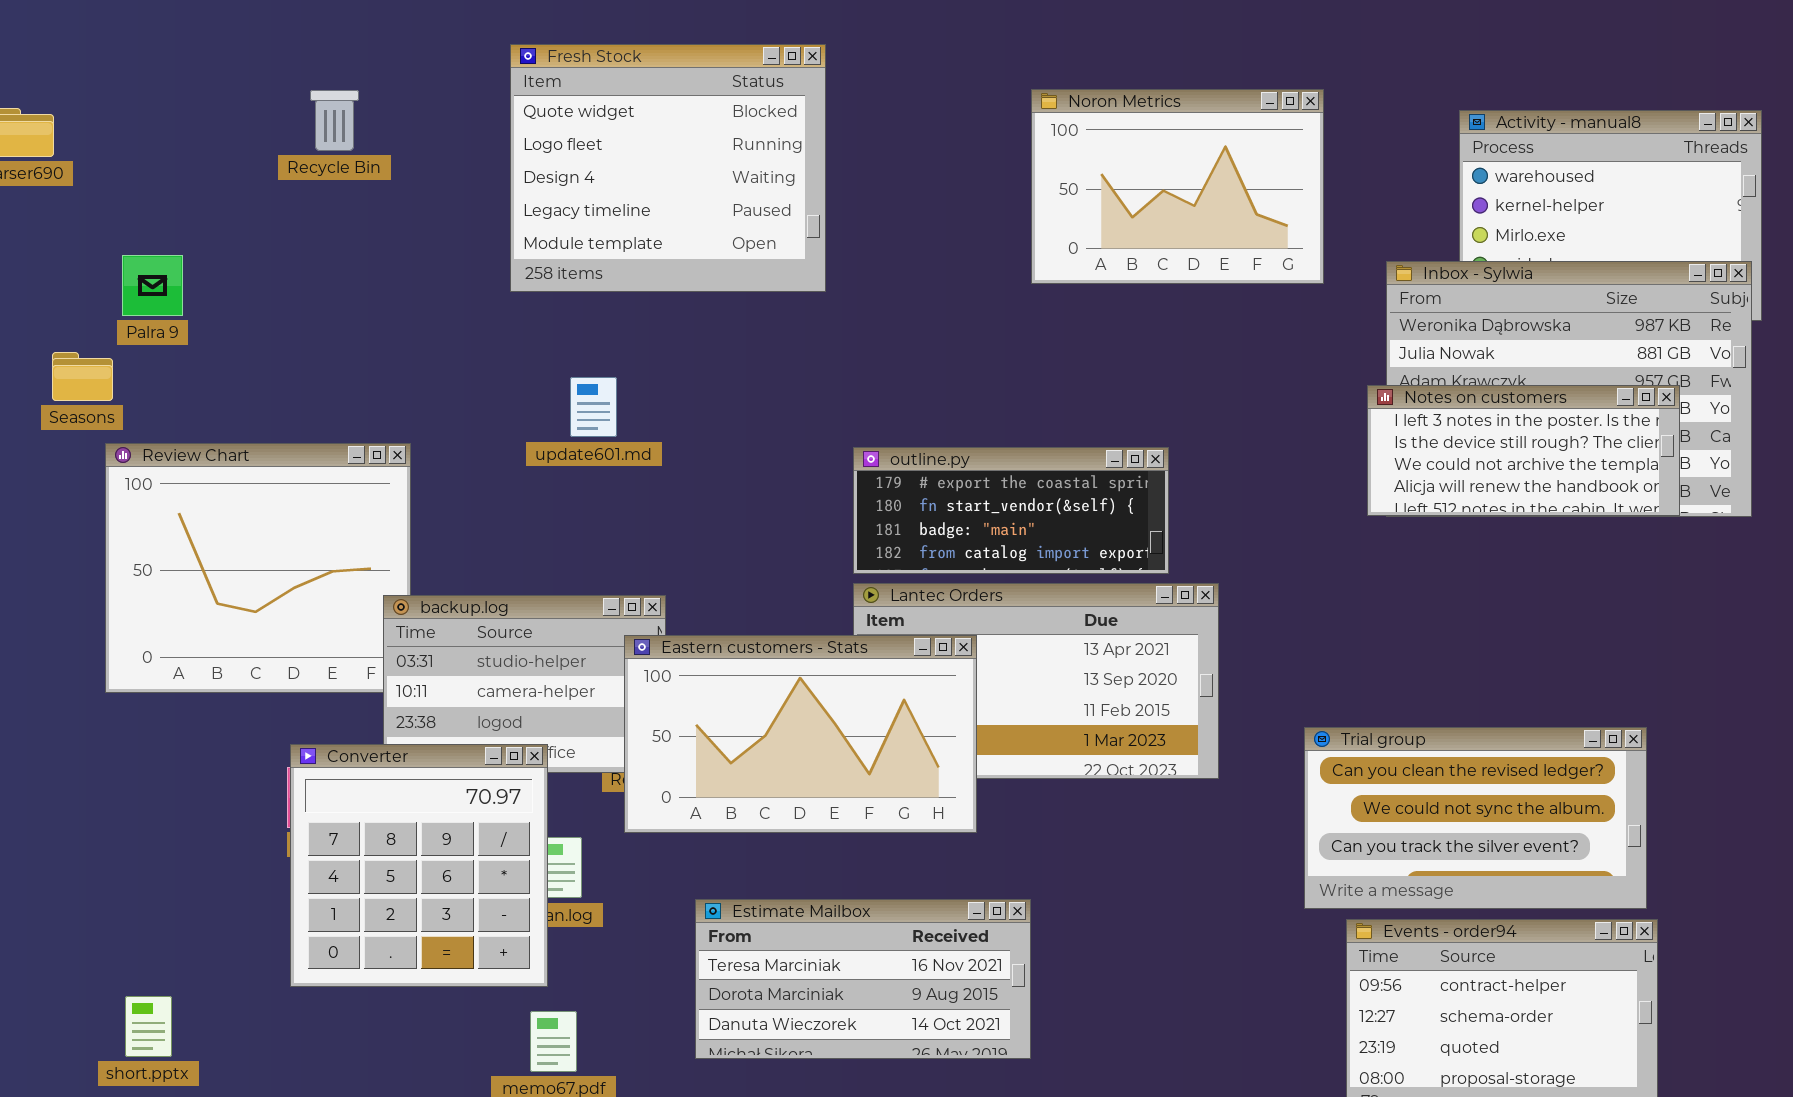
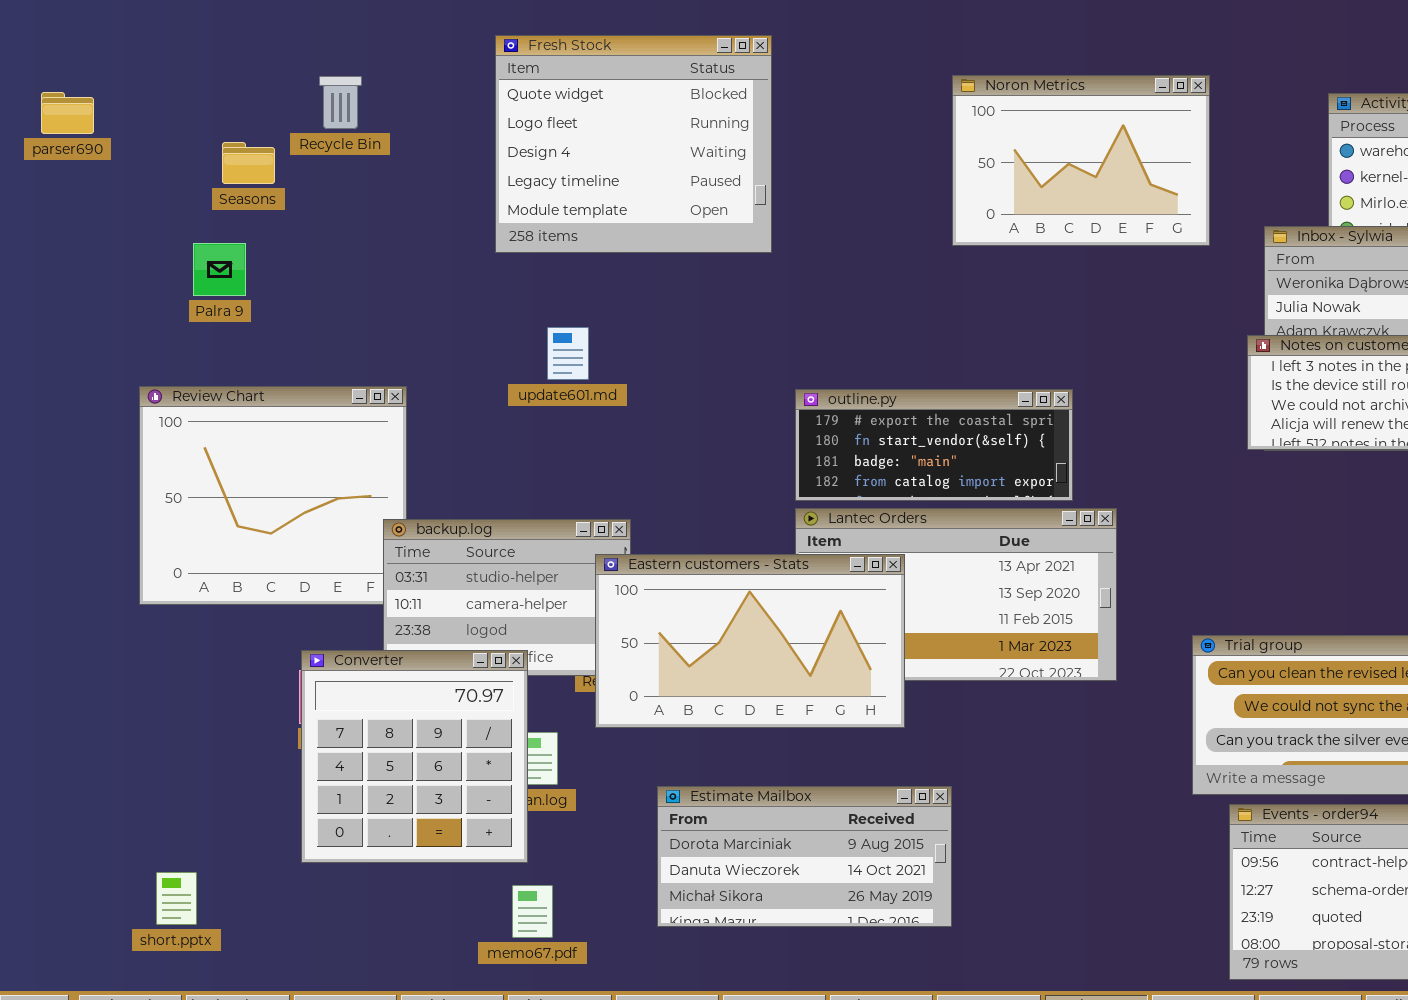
Palra 9: [122,255,183,316] -> [193,243,246,296], moved
Seasons: [52,352,113,401] -> [222,142,275,184], moved
Estimate Mailbox: [695,899,1031,1059] -> [657,786,952,927], scrolled down 1 row

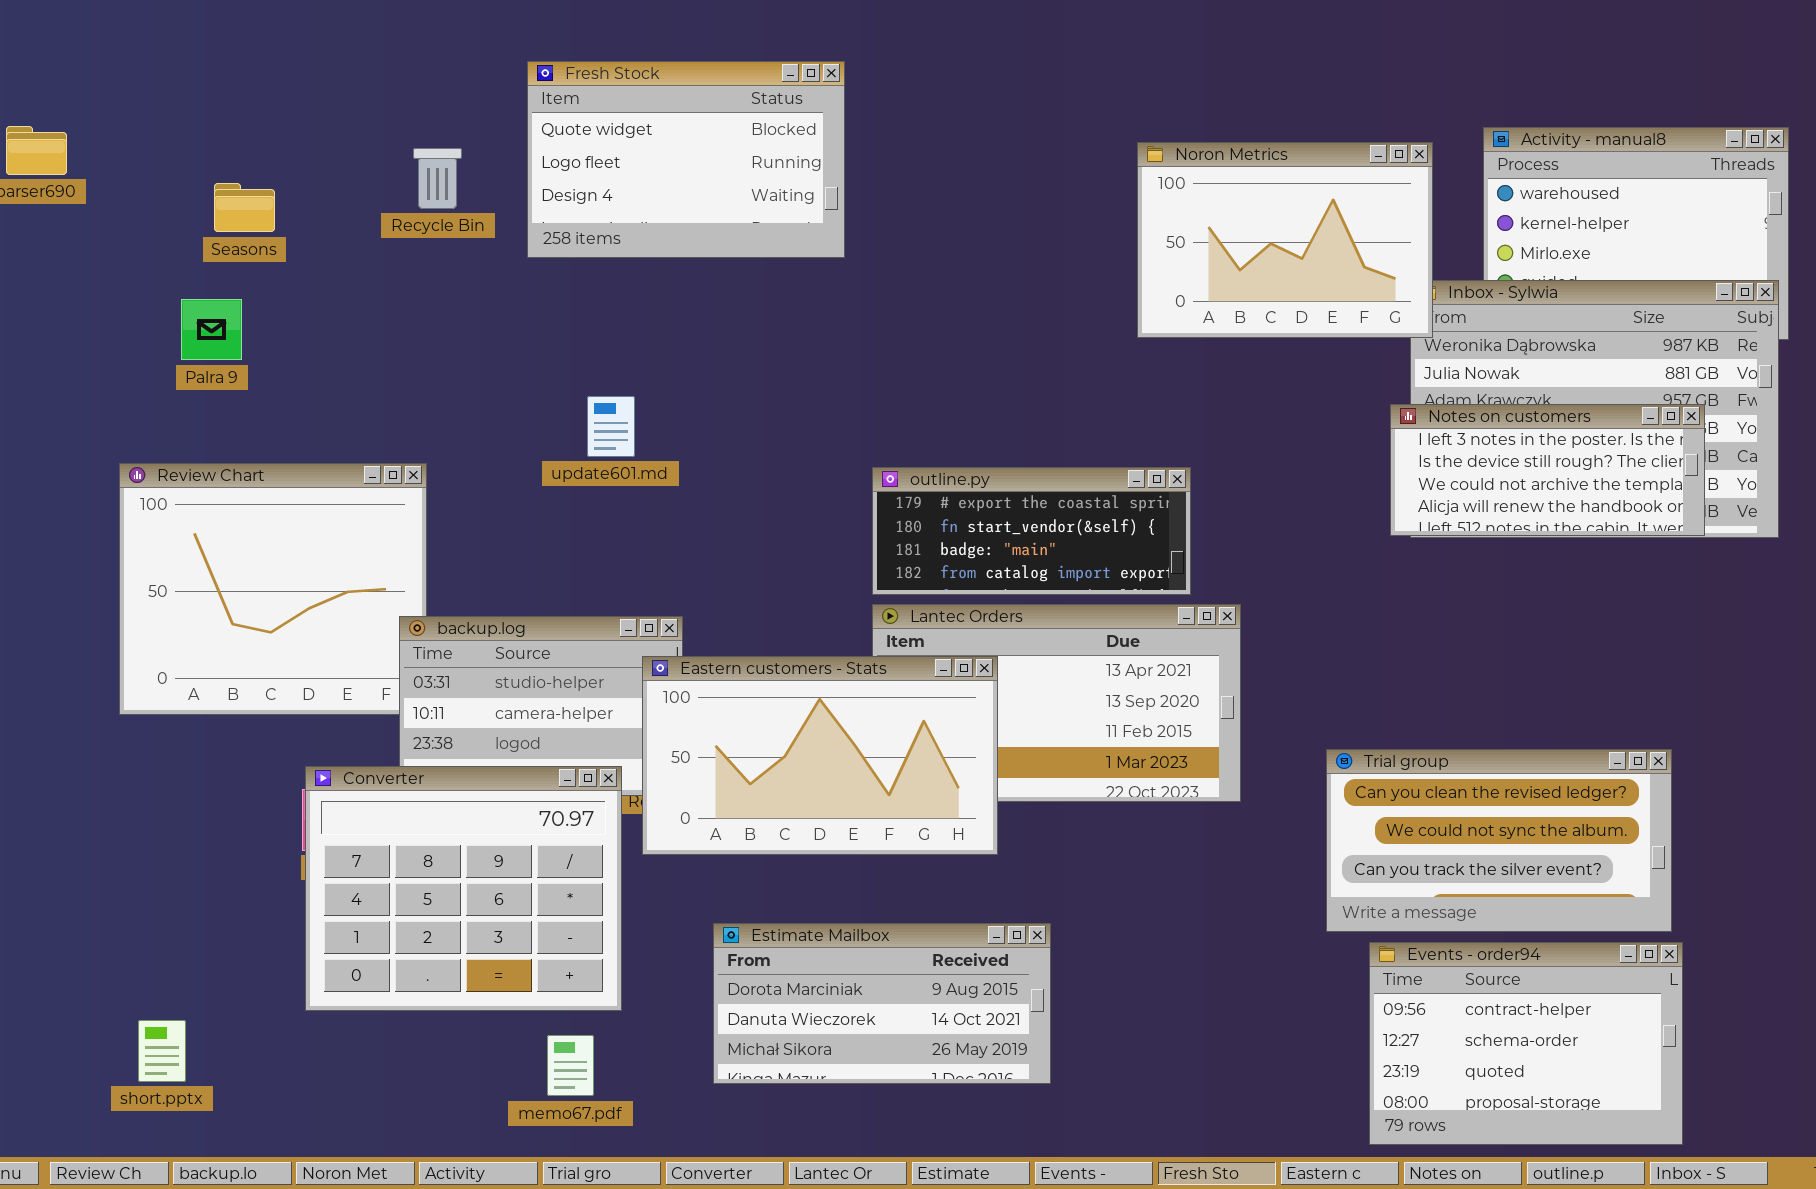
Fresh Stock: [495,35,772,253] -> [527,61,845,258], resized
Noron Metrics: [952,75,1210,246] -> [1137,142,1433,338], moved
Recycle Bin: [319,76,362,129] -> [413,148,462,209], moved
Converter: [301,650,528,863] -> [305,766,622,1011], resized

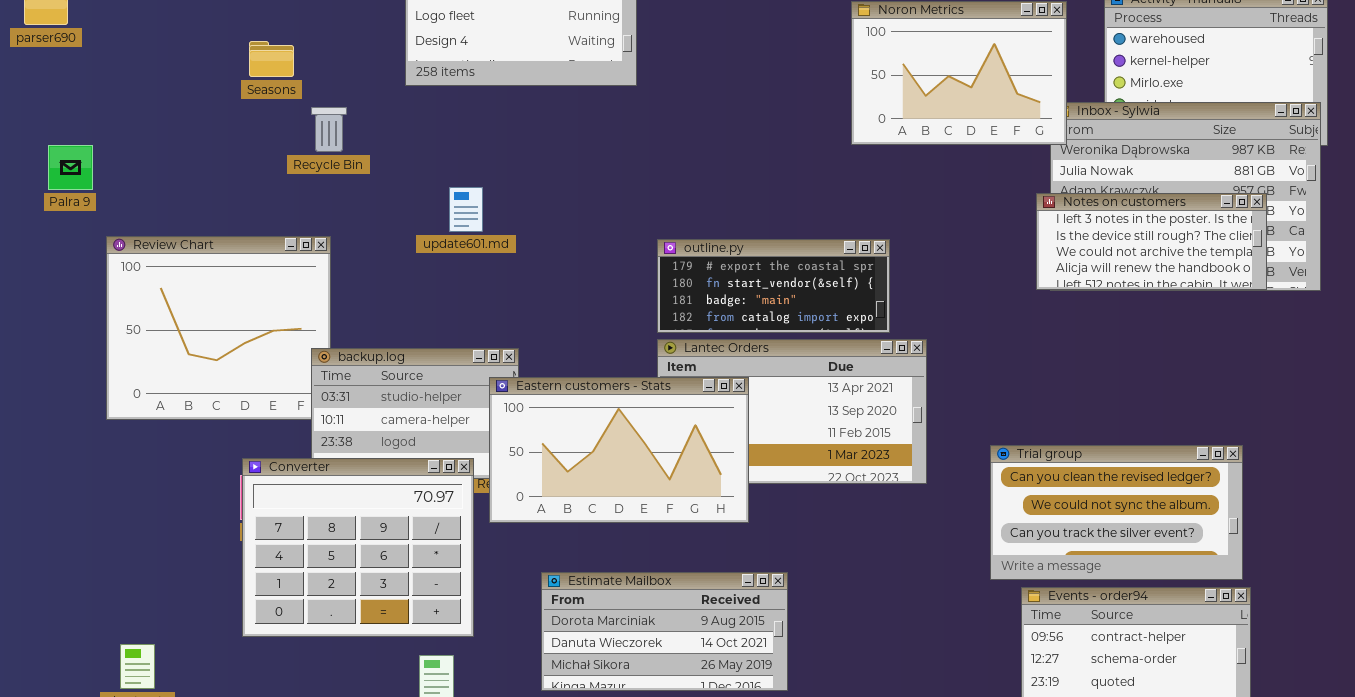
Recycle Bin: [413,148,462,209] -> [311,107,347,152], moved
Seasons: [214,183,275,232] -> [249,41,294,77], moved
Palra 9: [181,299,242,360] -> [48,145,93,190], moved

